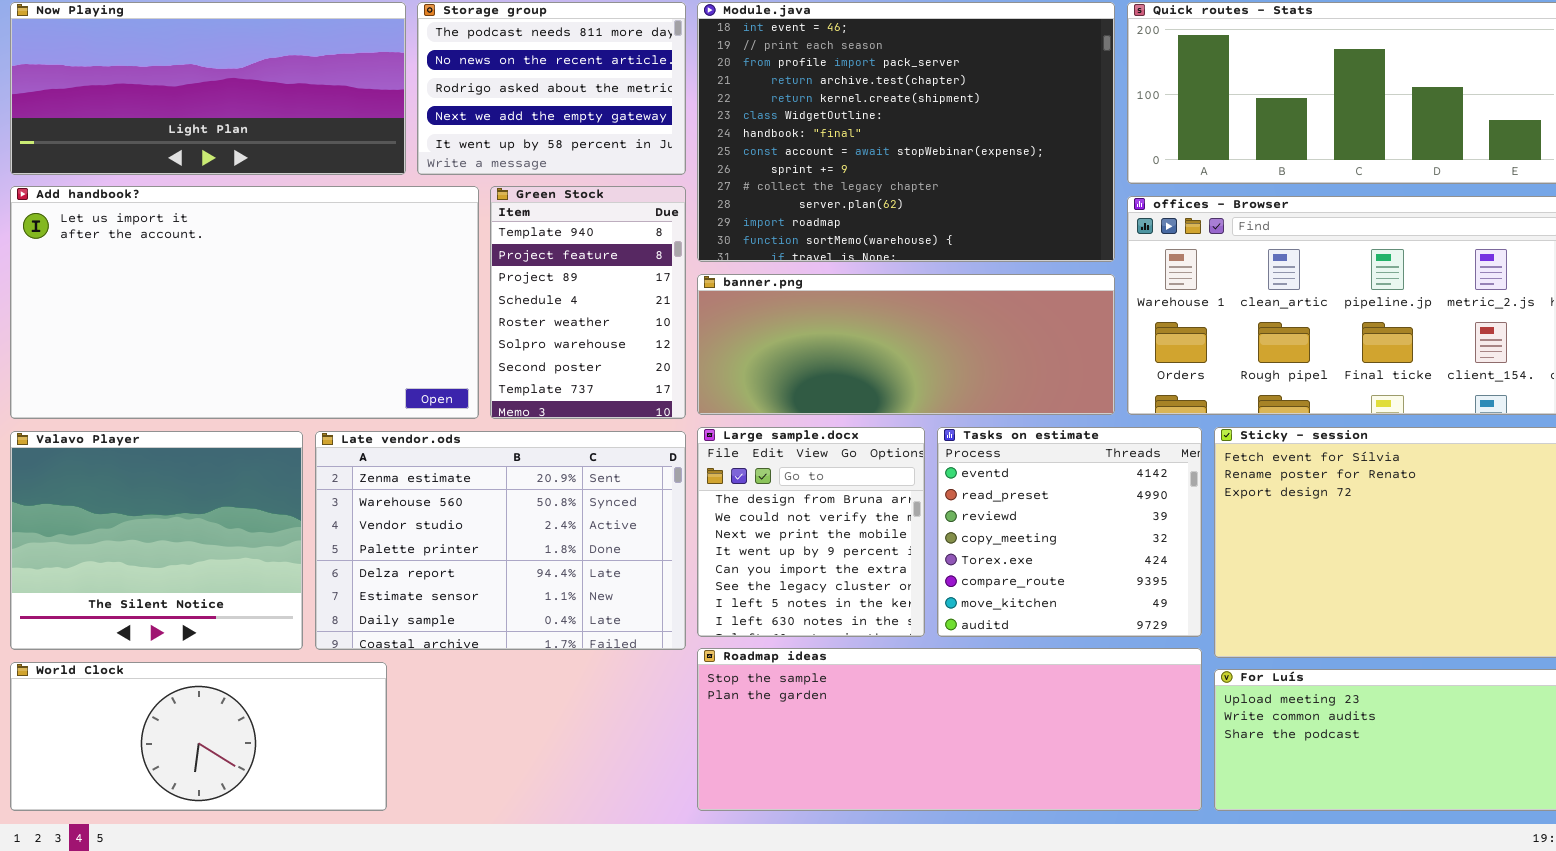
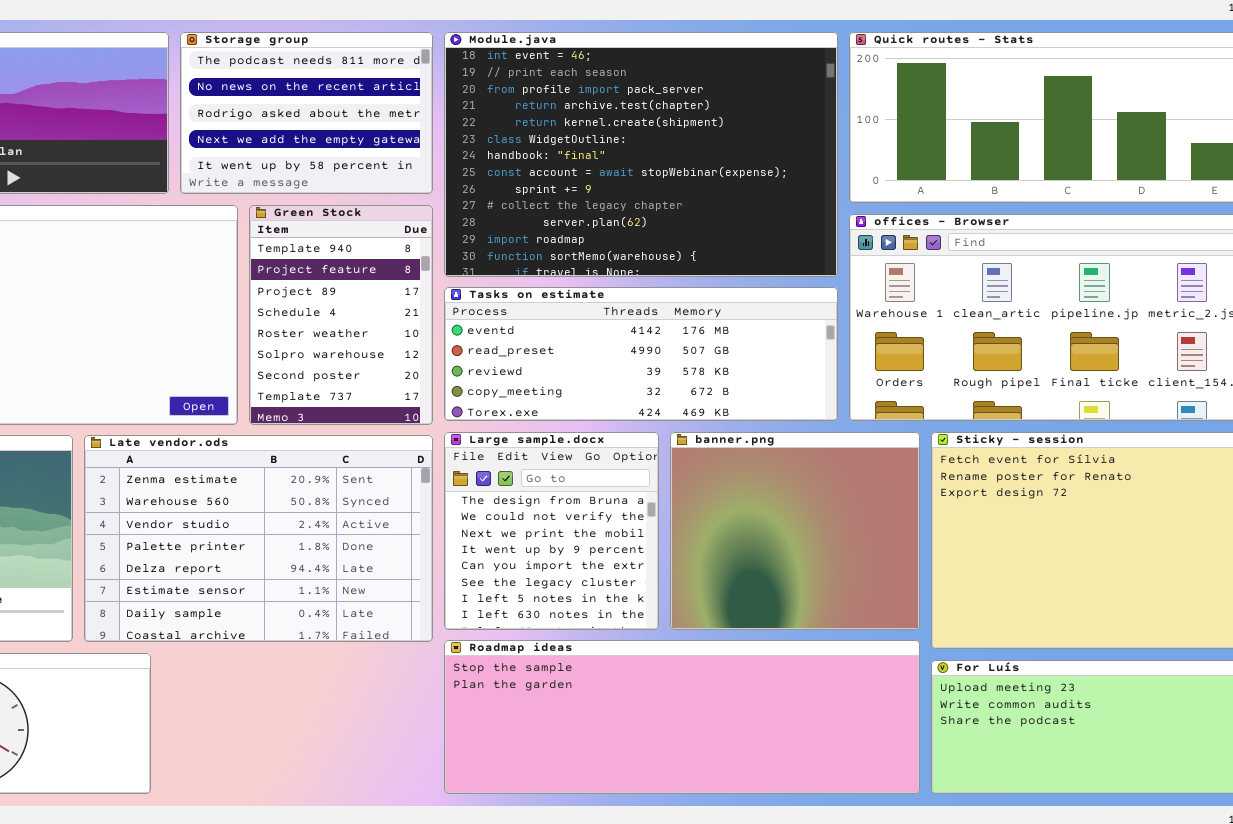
banner.png: [697,274,1115,415] -> [670,432,920,630], moved, resized
Tasks on estimate: [937,427,1202,637] -> [444,287,838,421], moved, resized

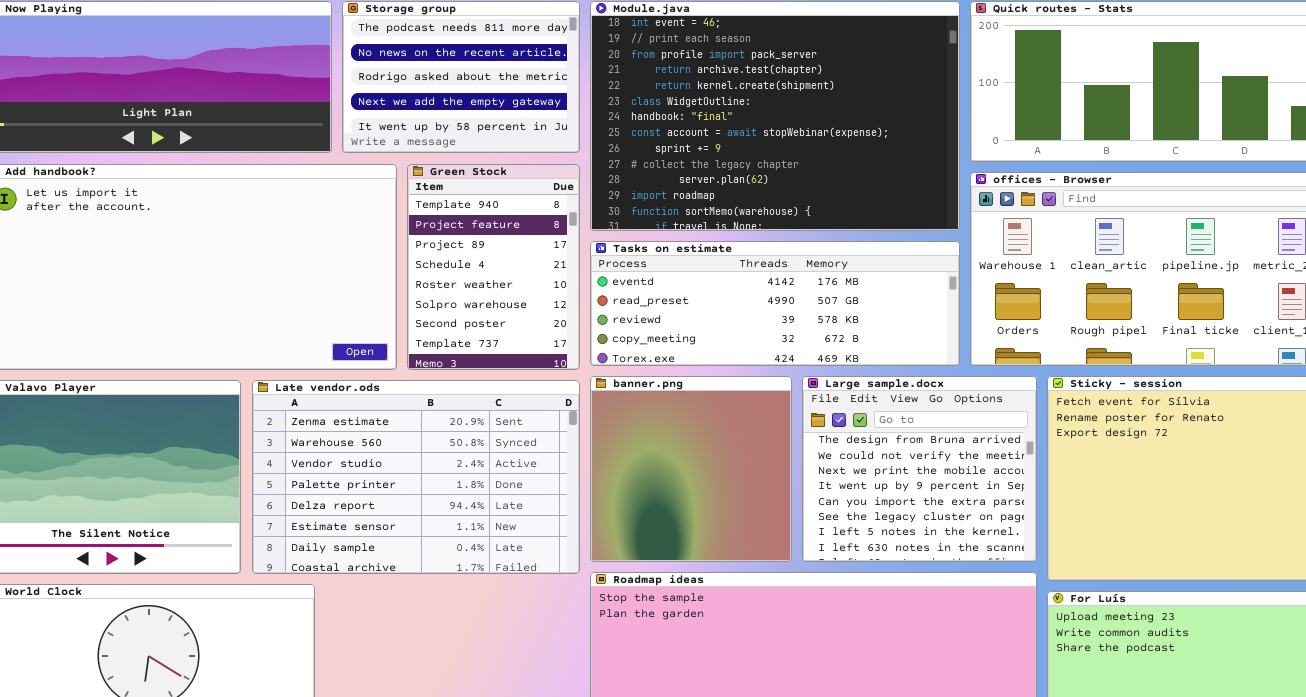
Large sample.docx: [444,432,659,630] -> [802,376,1037,562], moved, resized
banner.png: [670,432,920,630] -> [590,376,792,562], moved, resized

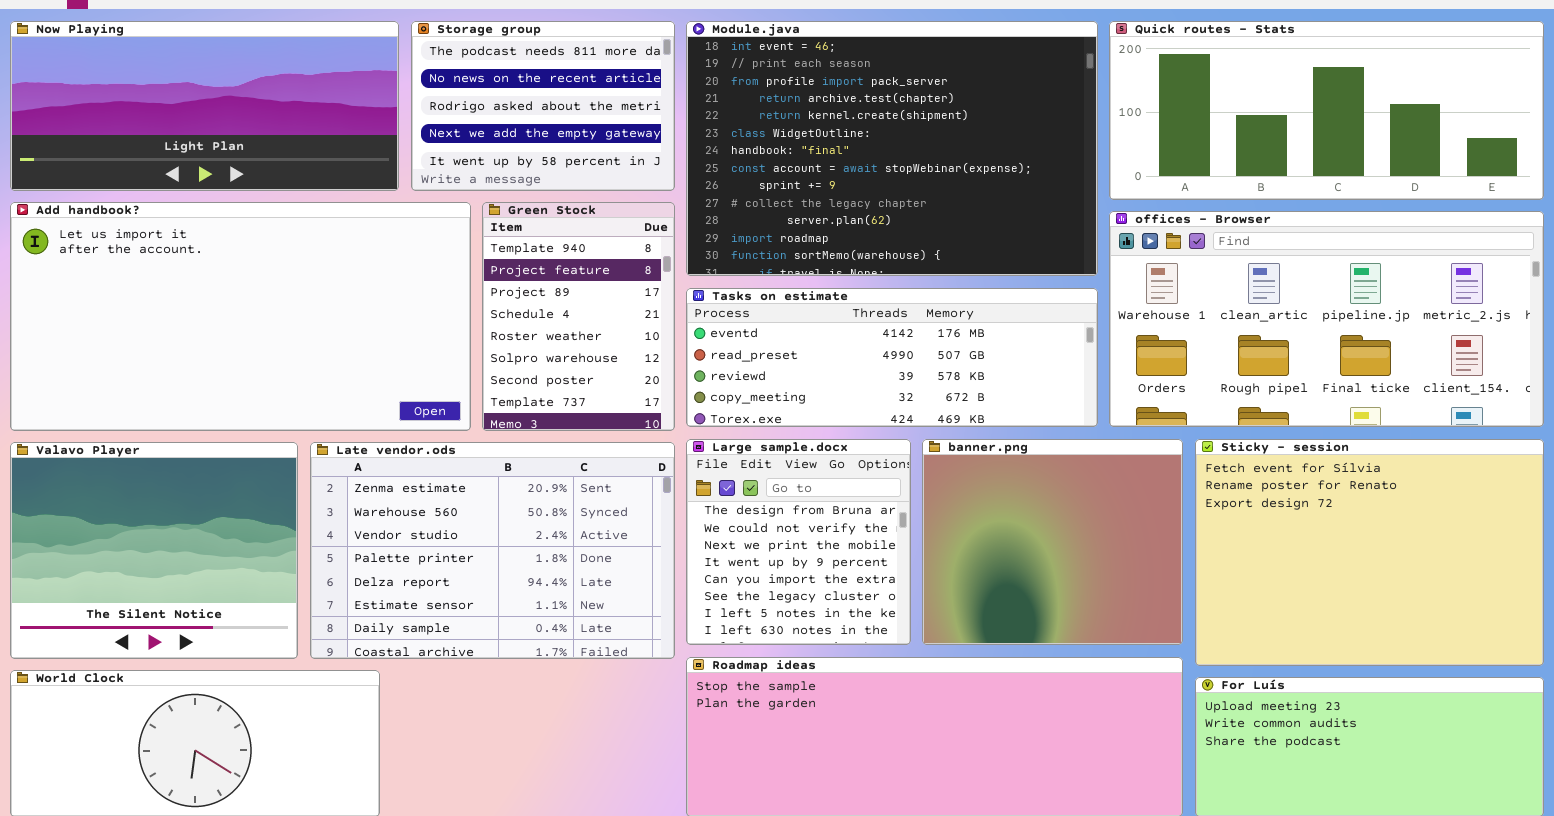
banner.png: [590,376,792,562] -> [922,439,1183,645], moved, resized
Large sample.docx: [802,376,1037,562] -> [686,439,911,645], moved, resized

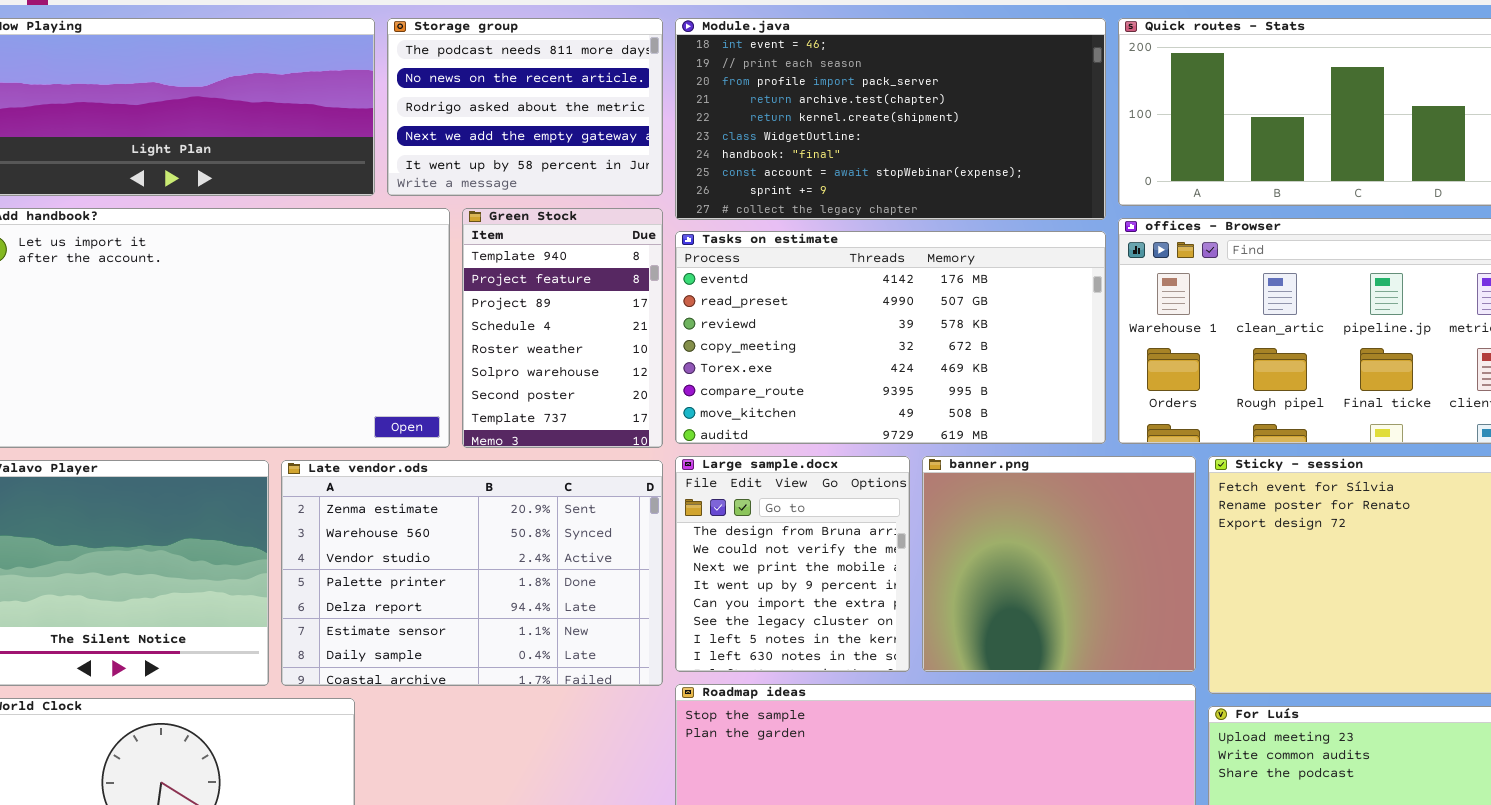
Module.java: [686,21,1098,276] -> [675,18,1106,220], resized
Tasks on estimate: [686,288,1098,427] -> [675,231,1106,444], resized

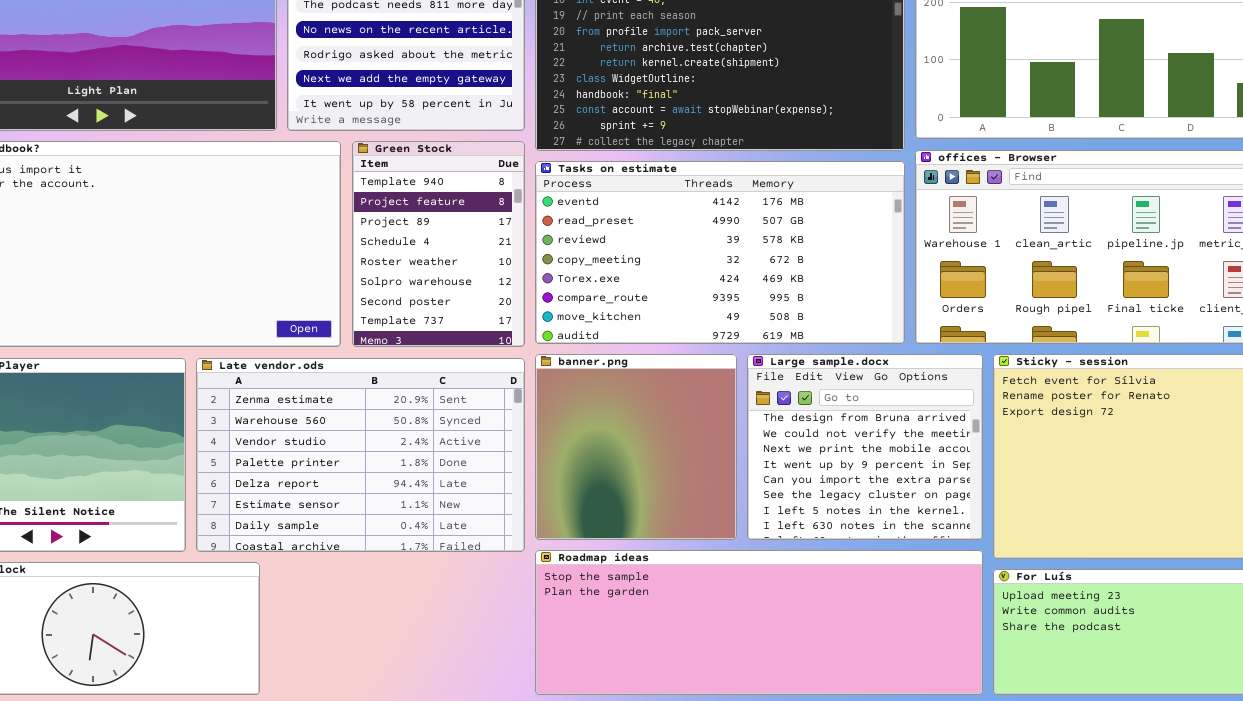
Large sample.docx: [675,456,910,672] -> [747,354,983,540], moved, resized
banner.png: [922,456,1196,672] -> [535,354,737,540], moved, resized

